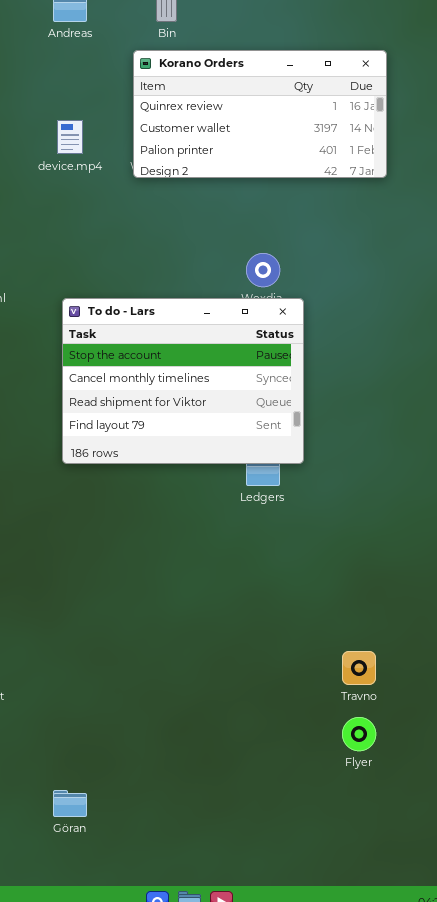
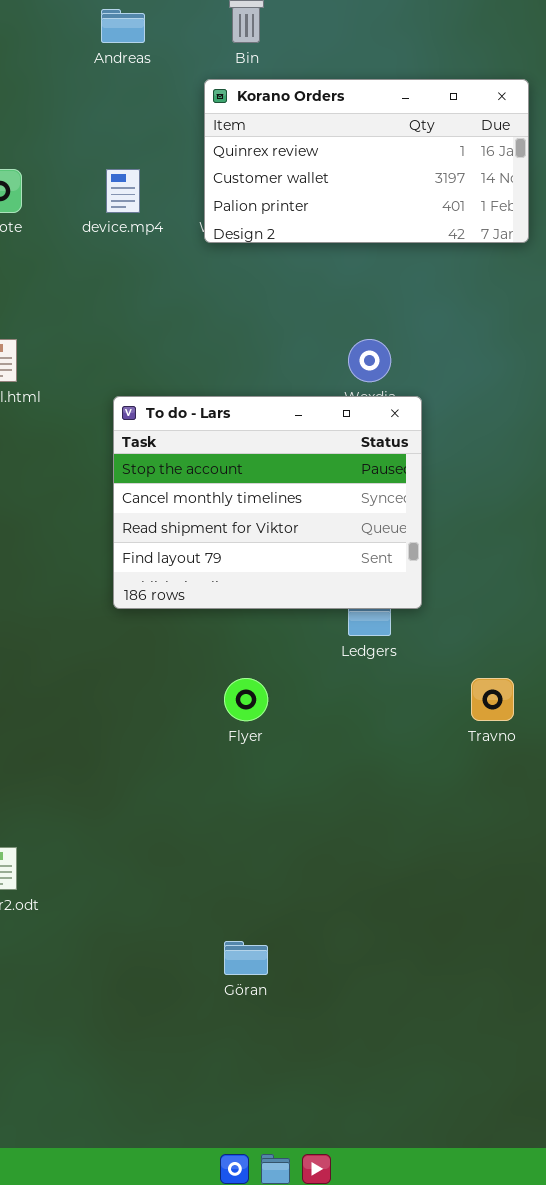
Travno: [342,651,376,685] -> [471,678,514,721], moved
Flyer: [342,717,376,751] -> [224,678,268,721], moved
Göran: [53,790,87,817] -> [224,941,268,975], moved

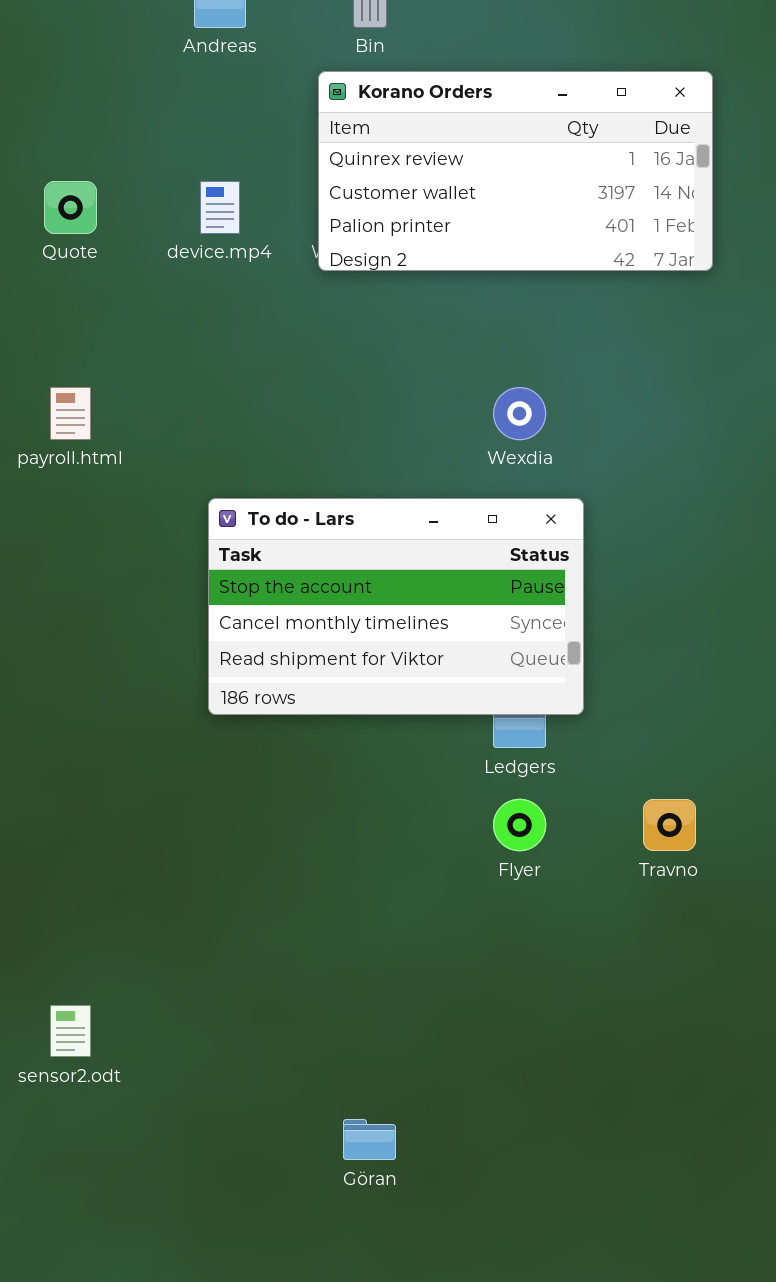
To do - Lars: [113,396,422,609] -> [208,498,584,715], resized
Flyer: [224,678,268,721] -> [493,799,546,851], moved

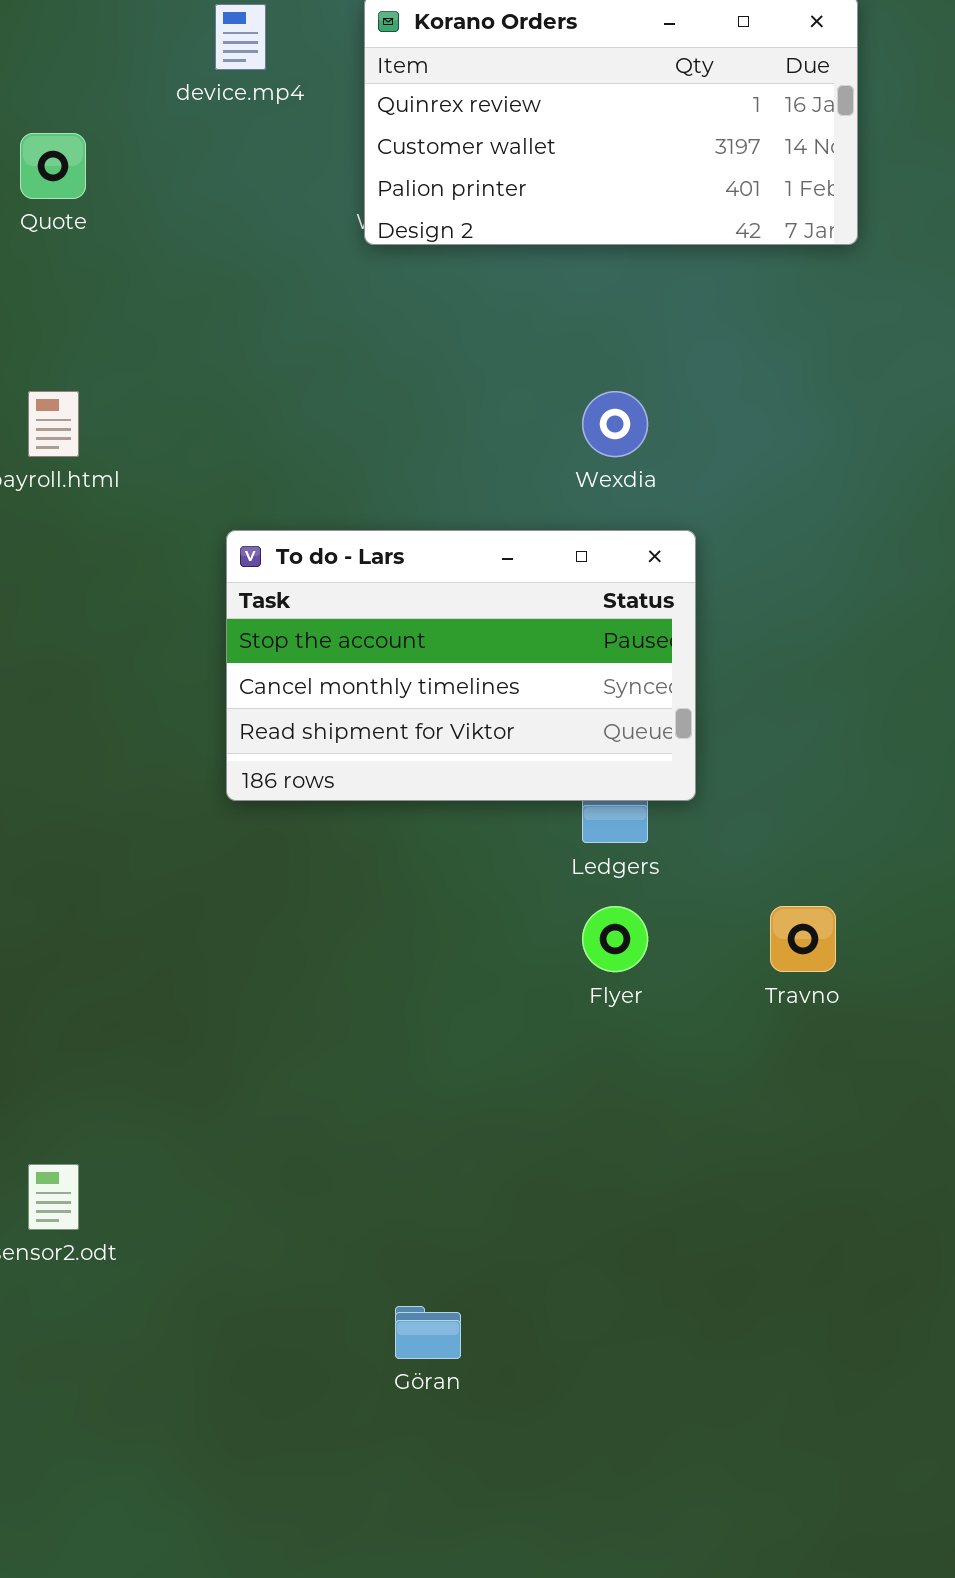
device.mp4: [200,181,240,234] -> [215,4,266,70], moved

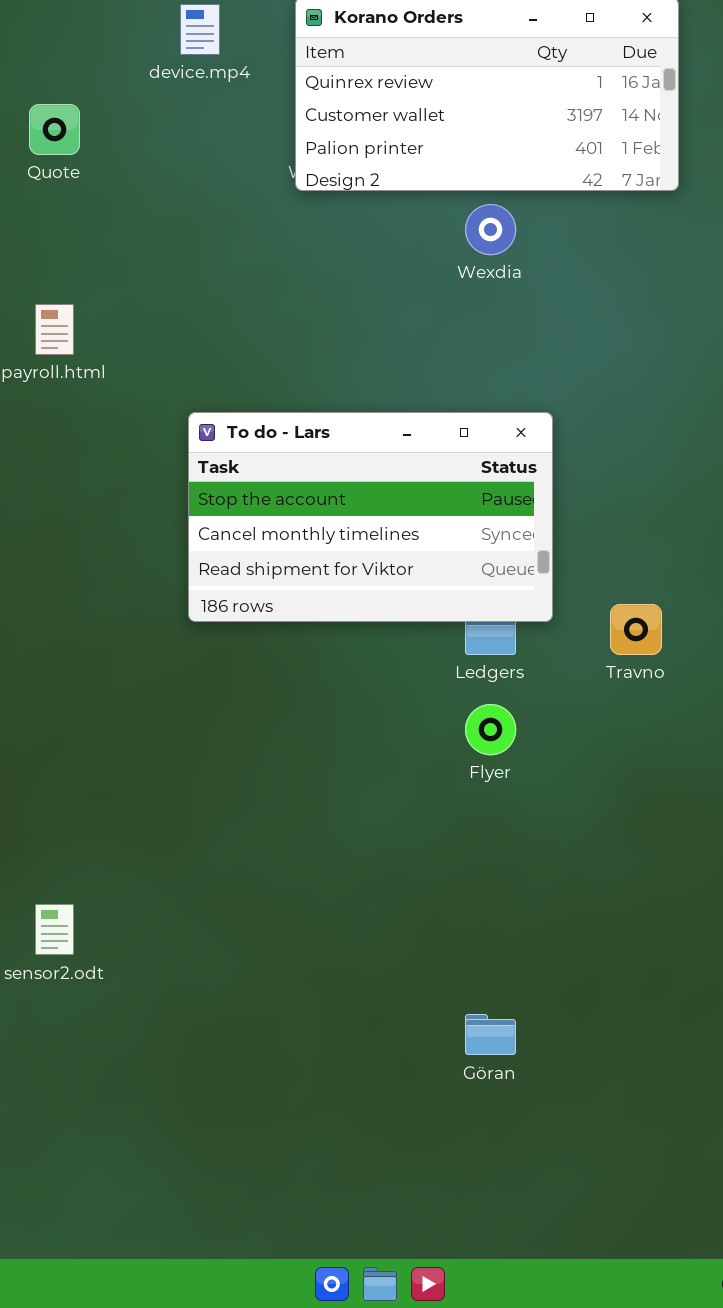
Wexdia: [582,391,648,457] -> [465,204,516,255], moved
Travno: [770,906,836,972] -> [610,604,662,655], moved
Göran: [395,1306,461,1359] -> [465,1014,516,1055], moved

